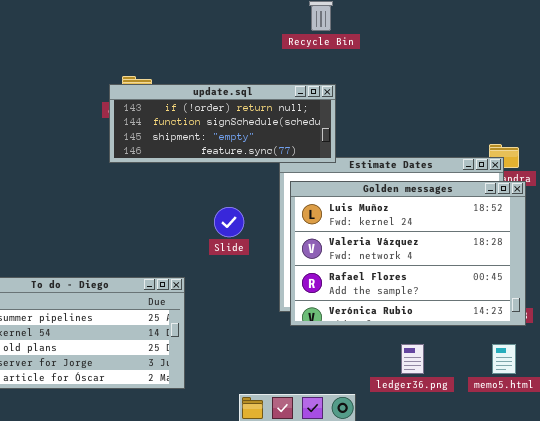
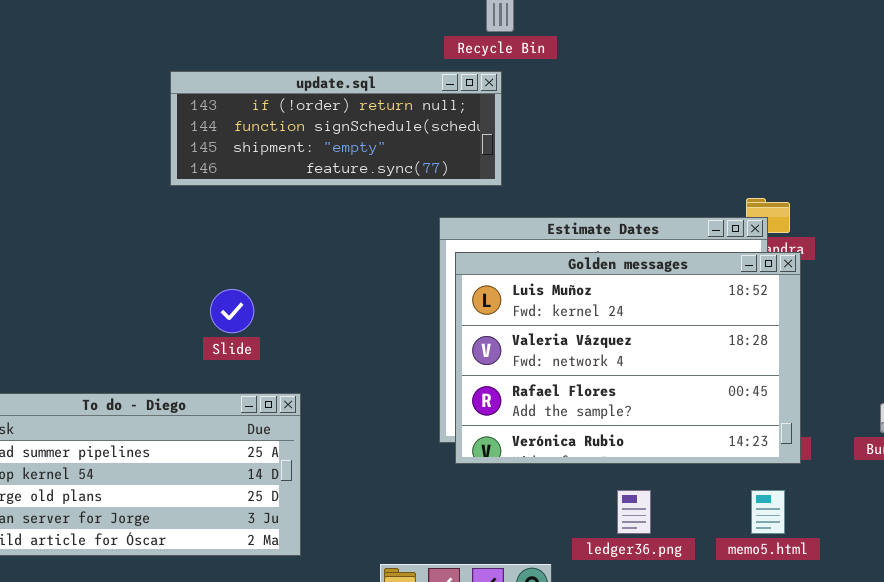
update.sql: [109,84,336,163] -> [170,71,502,186], moved
Slide: [214,207,244,237] -> [210,289,254,333], moved

